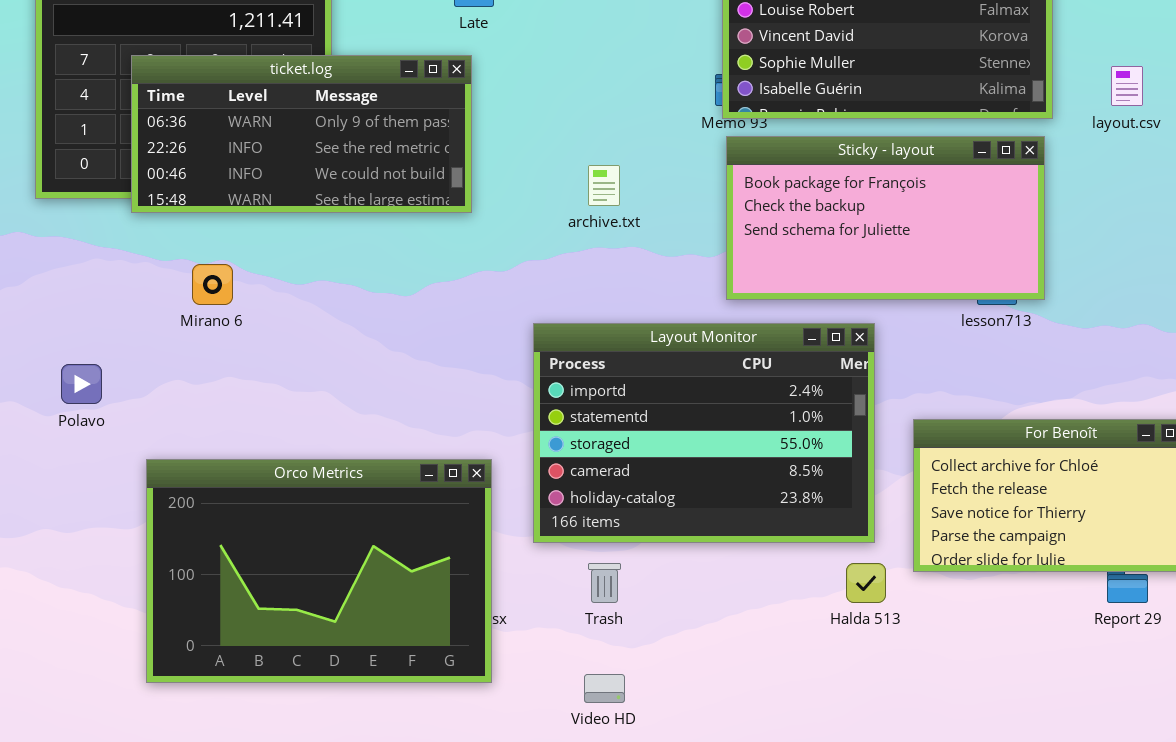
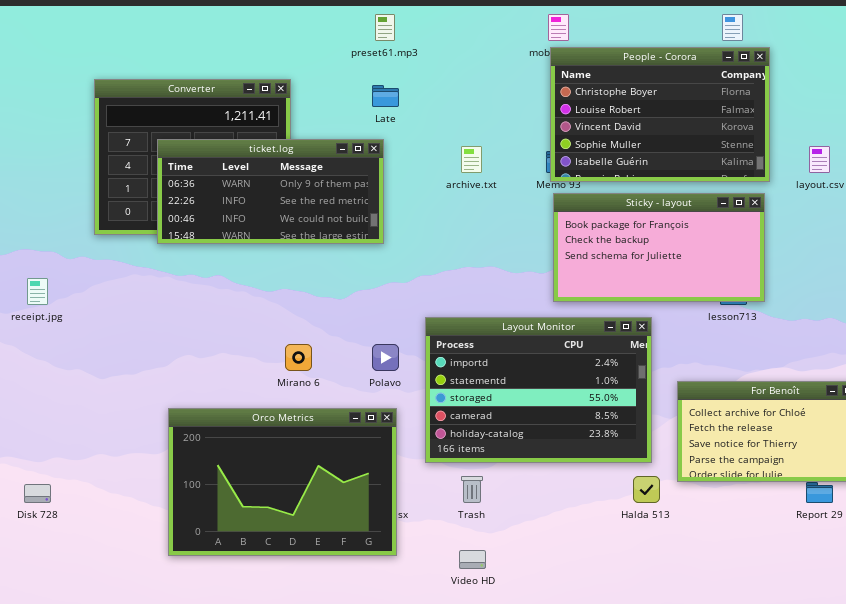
archive.txt: [588,165,620,206] -> [461,146,482,173], moved
Mirano 6: [192,264,233,305] -> [285,344,312,371], moved
Polavo: [61,364,102,404] -> [372,344,399,371], moved

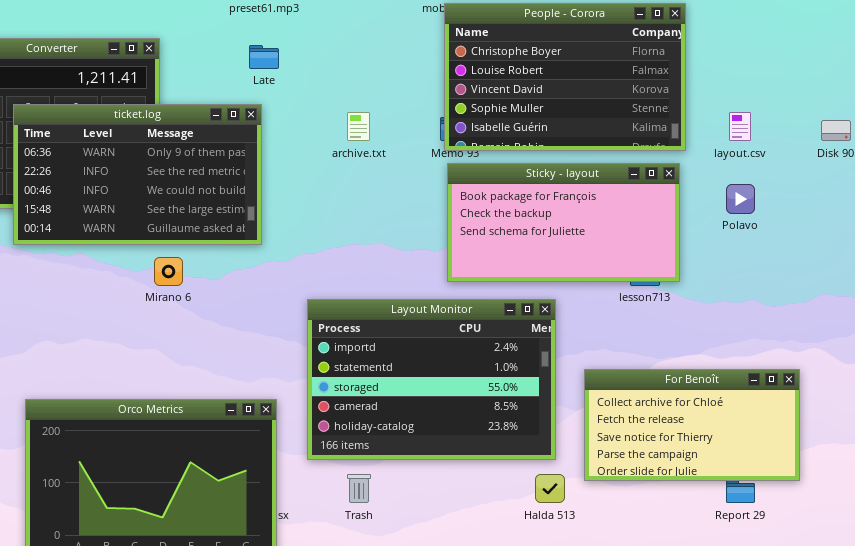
ticket.log: [157,139,384,244] -> [13,104,262,245], resized
Mirano 6: [285,344,312,371] -> [154,257,183,286], moved
Polavo: [372,344,399,371] -> [726,184,755,214], moved

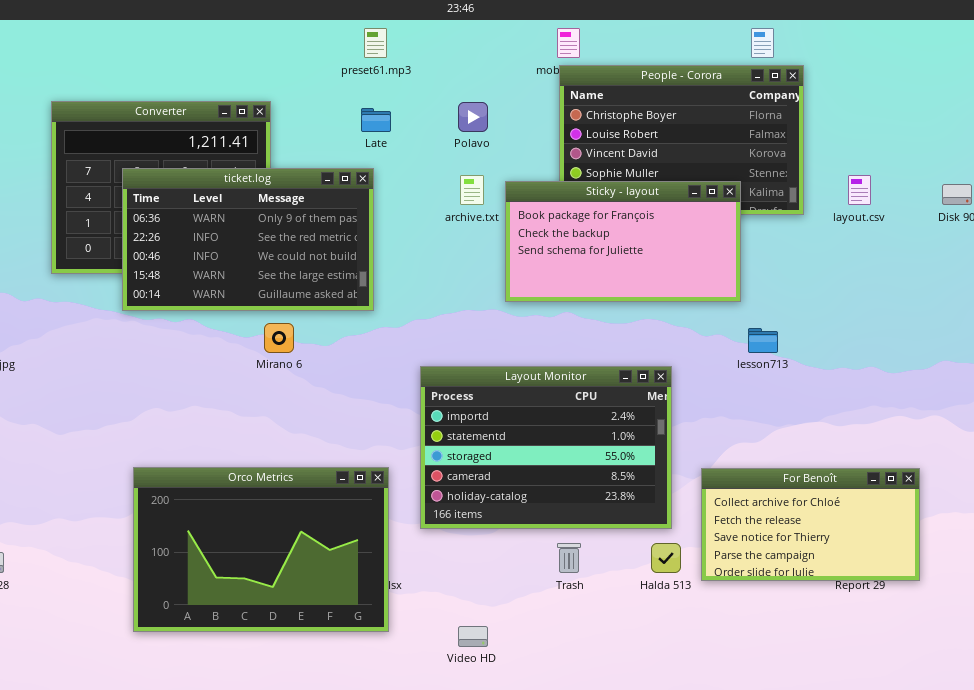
Sticky - layout: [447,163,680,282] -> [505,181,741,302], moved
Polavo: [726,184,755,214] -> [458,102,488,132], moved
For Benoît: [584,369,800,481] -> [701,468,920,581], moved
Trash: [347,474,371,503] -> [557,543,581,573], moved

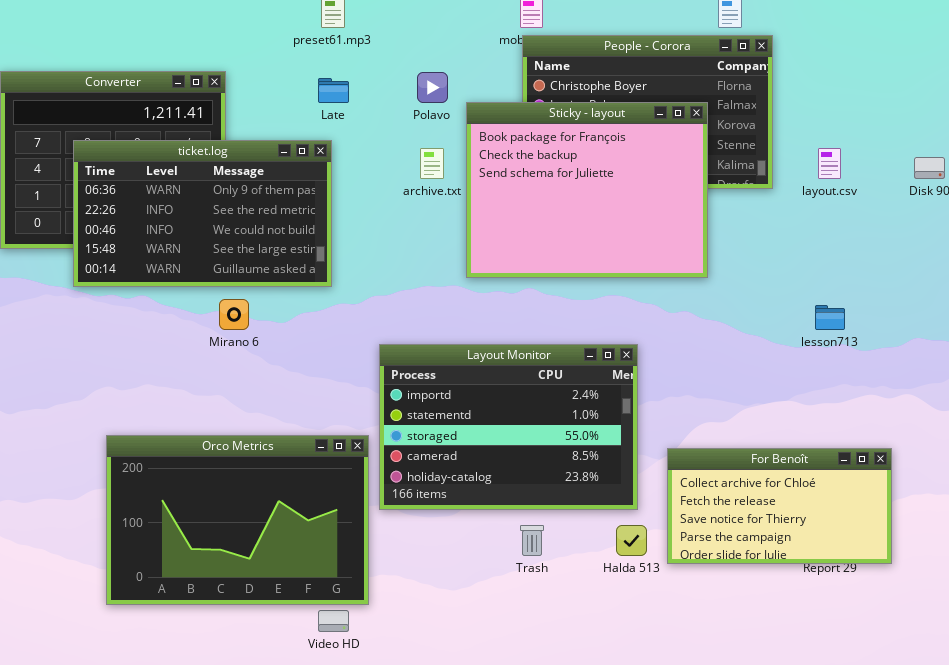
Sticky - layout: [505,181,741,302] -> [466,102,708,278], resized
lesson713: [748,328,778,353] -> [815,305,845,330], moved
Orco Metrics: [133,467,389,632] -> [106,435,369,605], moved
Video HD: [458,626,488,647] -> [318,610,349,632], moved

